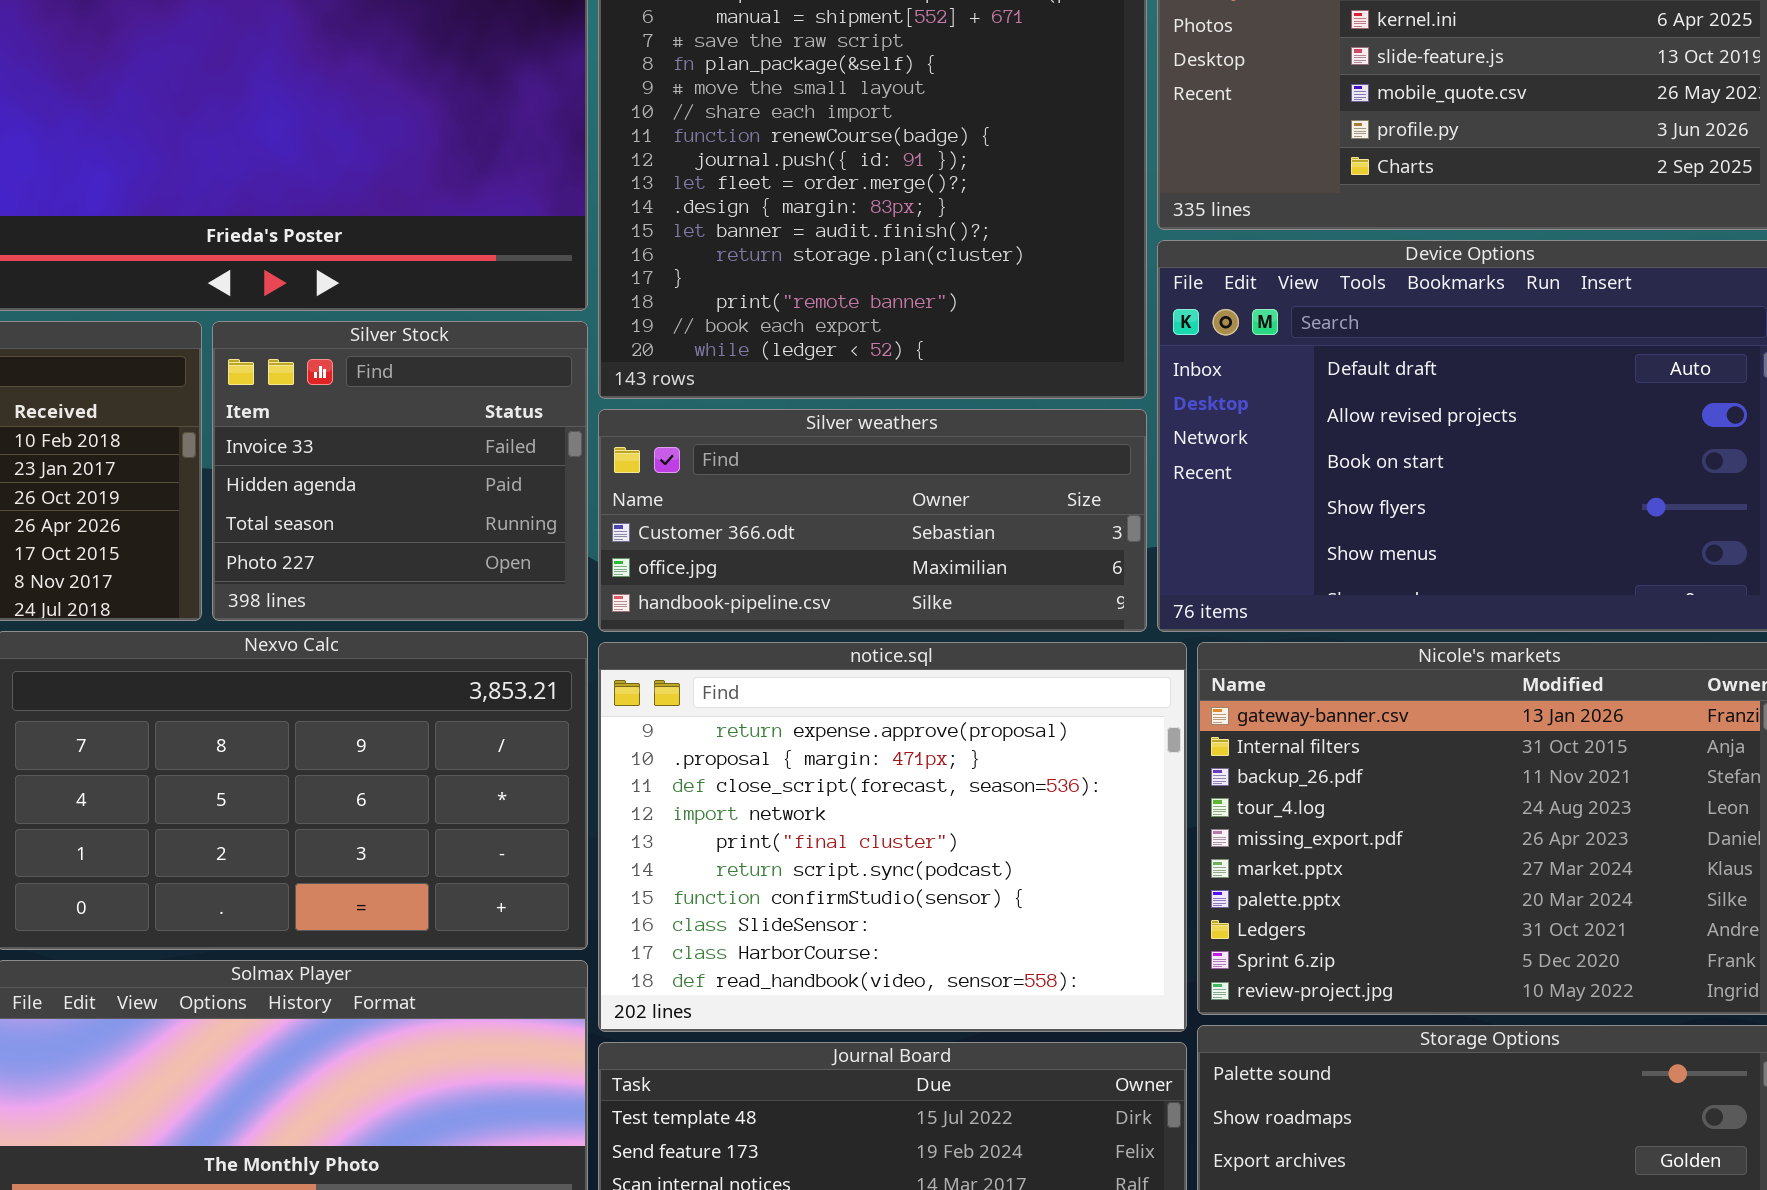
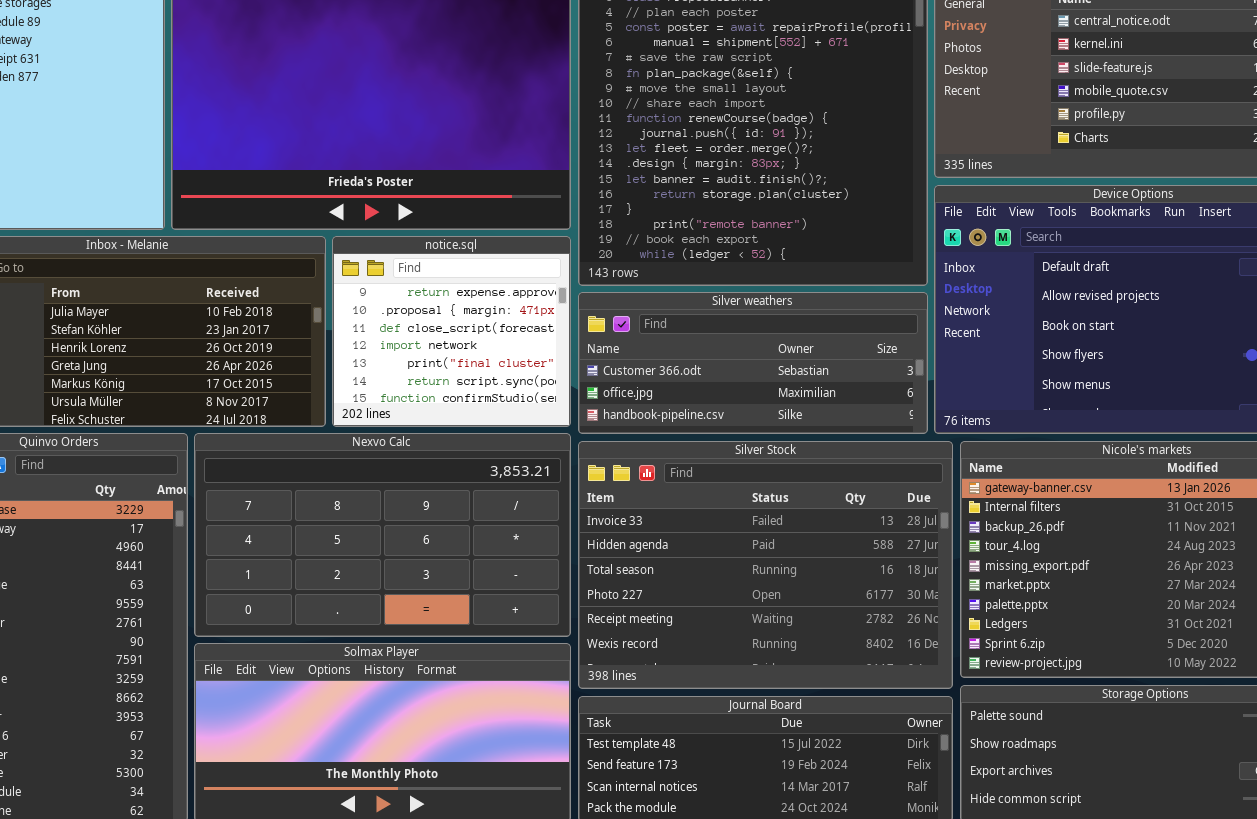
Silver Stock: [212,321,588,621] -> [578,441,953,689], moved, resized
notice.sql: [598,642,1187,1032] -> [332,236,571,427], moved, resized

